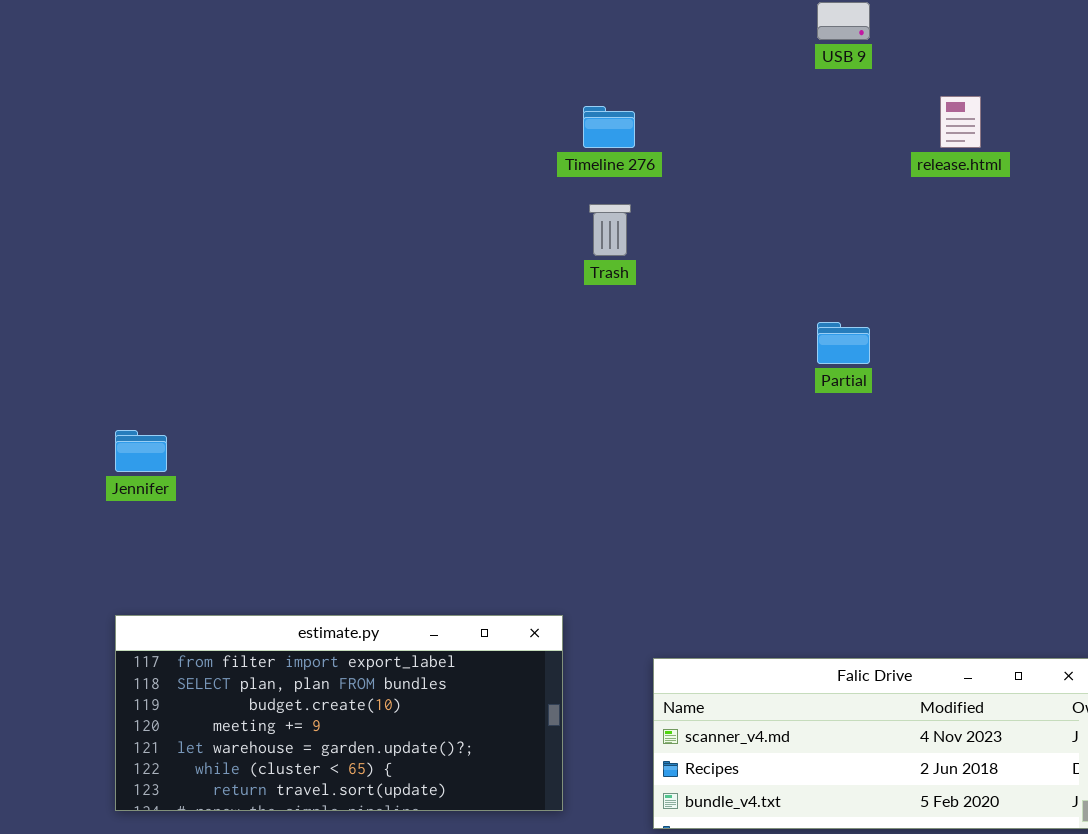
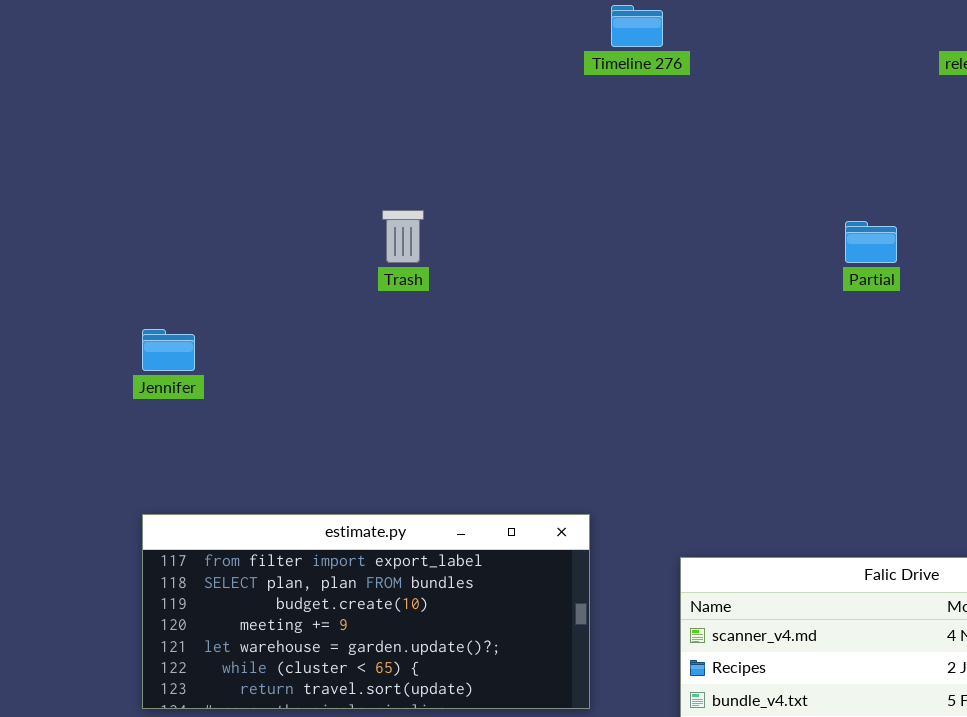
Trash: [589,204,631,256] -> [382,210,424,263], moved

